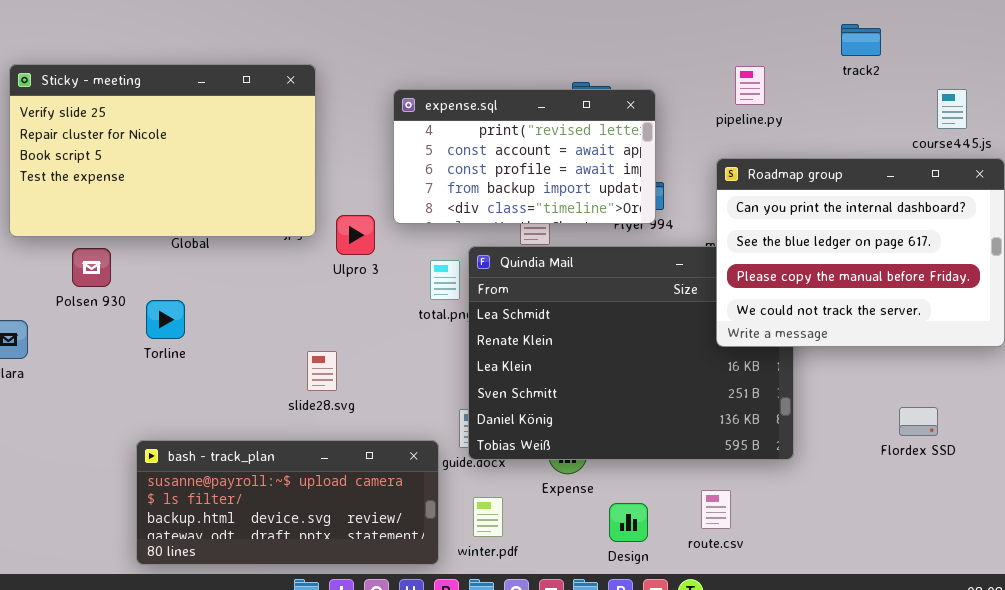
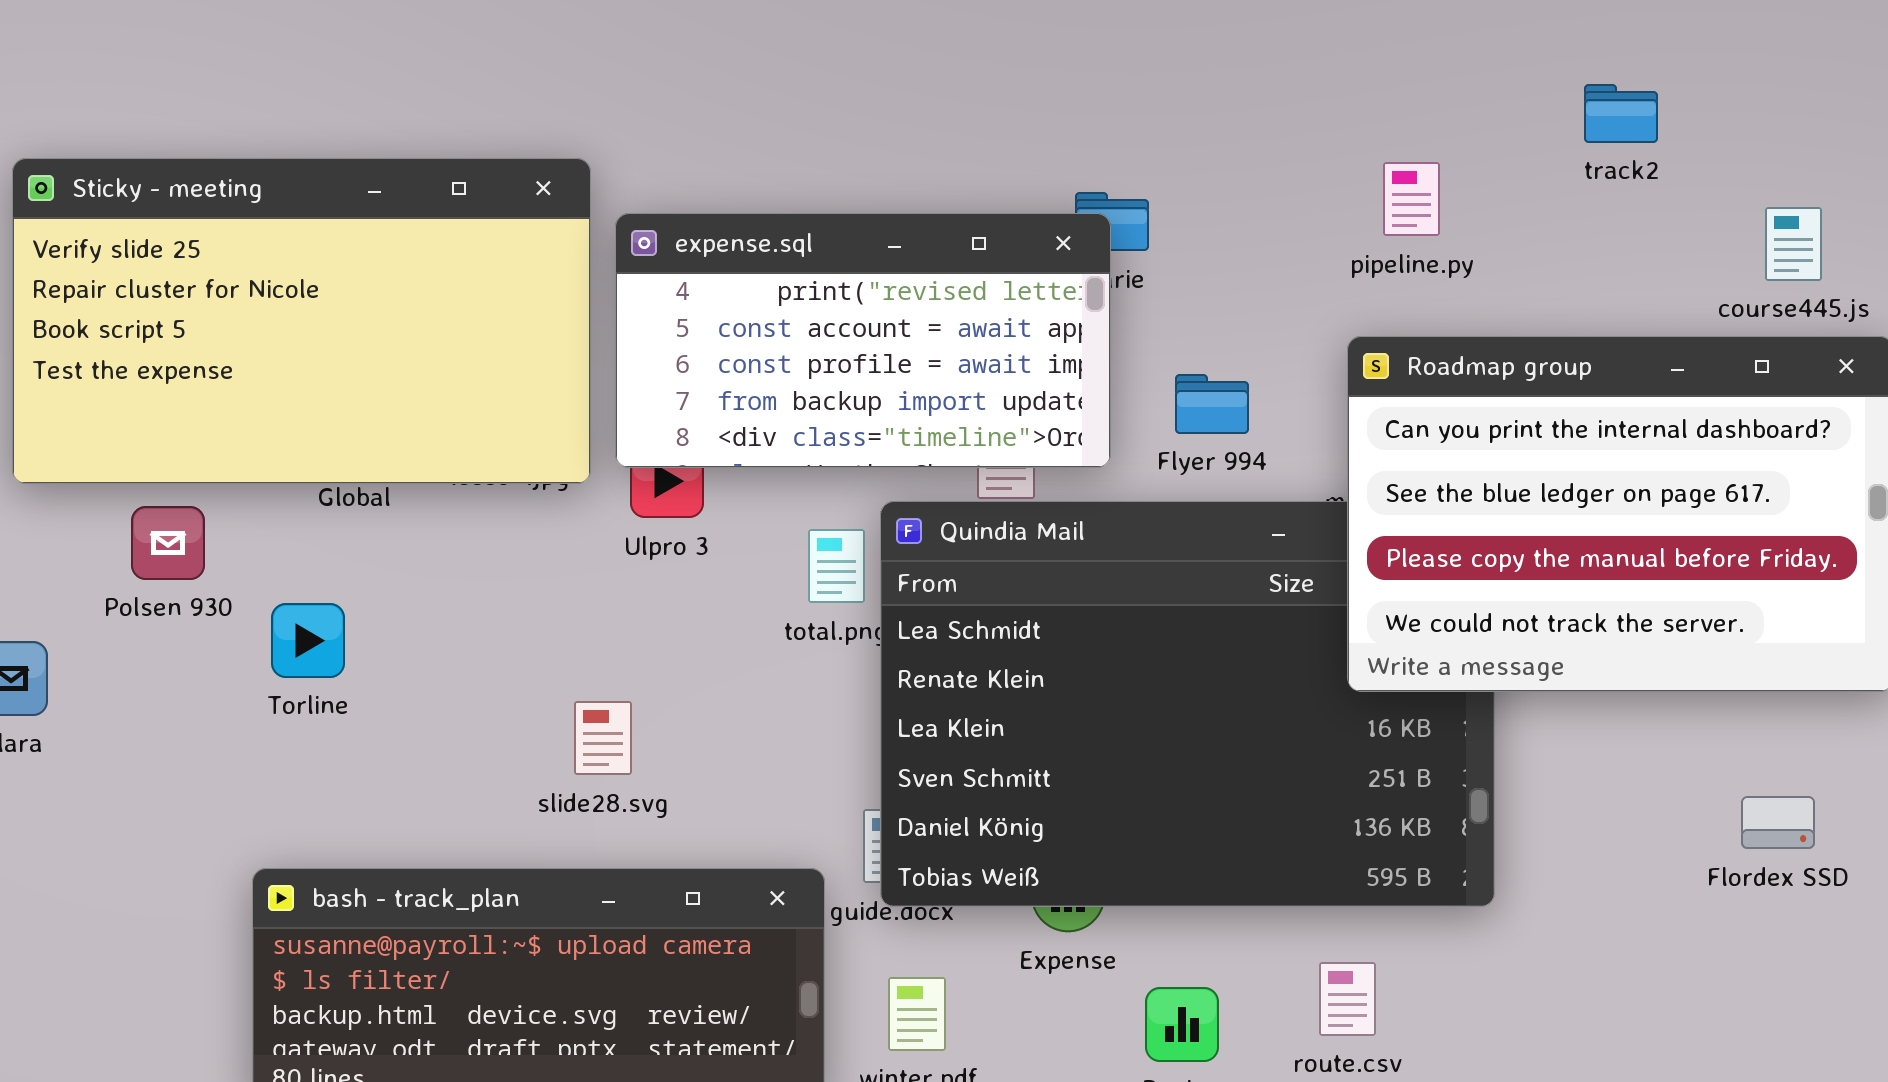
expense.sql: [393,89,656,224] -> [615,213,1111,468], moved
Flordex SSD: [899,407,938,436] -> [1741,796,1815,849], moved

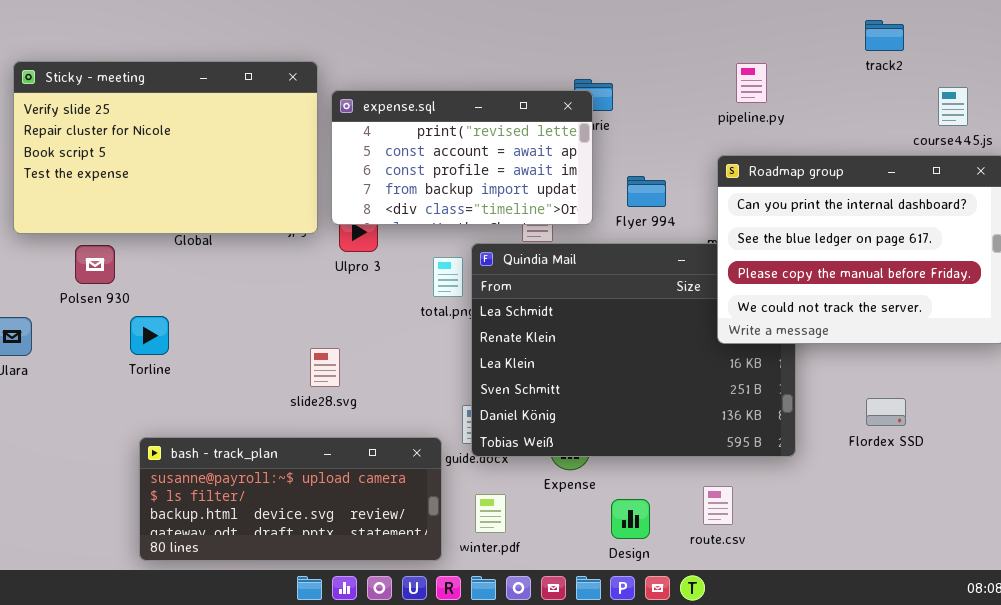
track2: [1584,84,1658,143] -> [865,20,904,51], moved
Torline: [271,603,345,678] -> [130,316,169,355], moved
Flordex SSD: [1741,796,1815,849] -> [866,398,906,426], moved

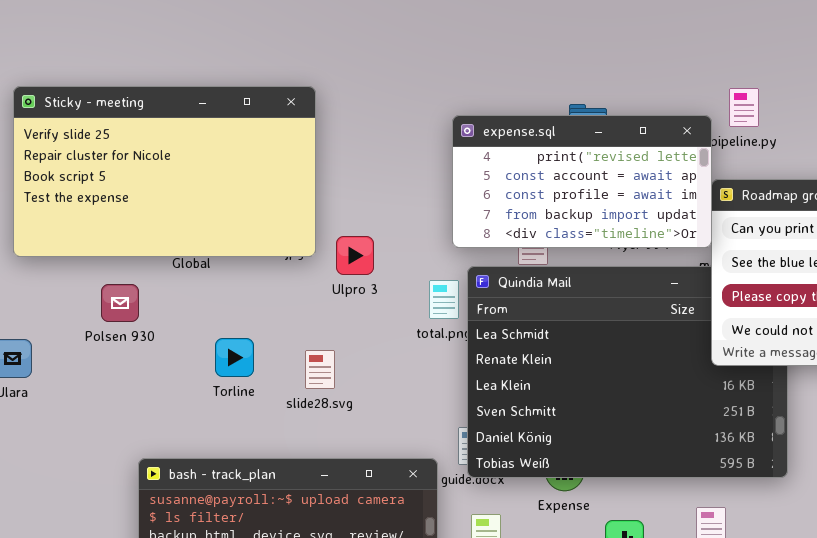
expense.sql: [331,90,593,225] -> [452,115,712,248], moved
Polsen 930: [75,245,115,284] -> [101,284,139,322], moved
Torline: [130,316,169,355] -> [215,338,254,377], moved
slide28.svg: [310,348,340,387] -> [305,350,335,389], moved

